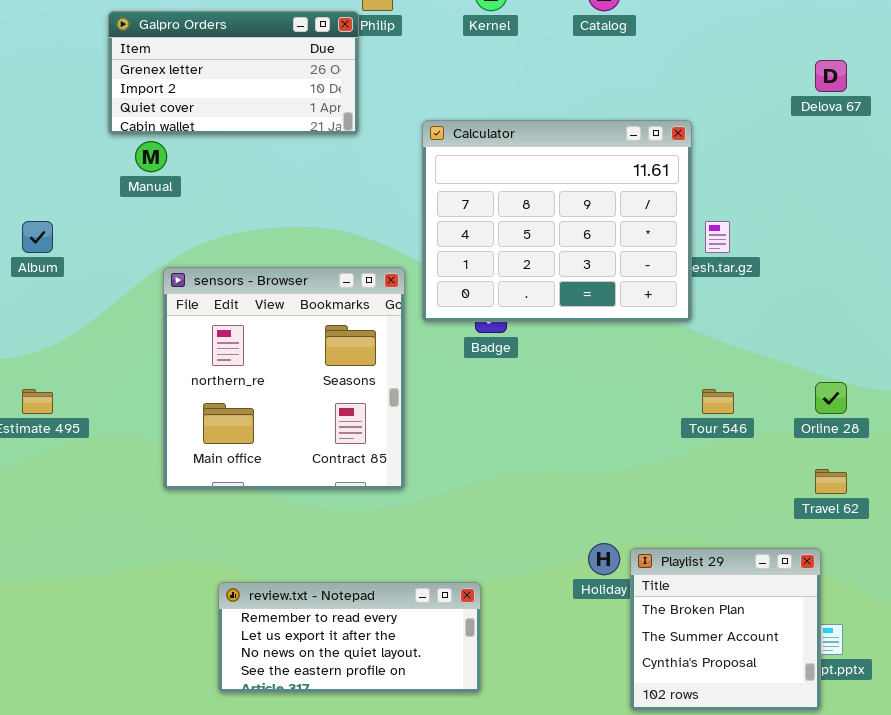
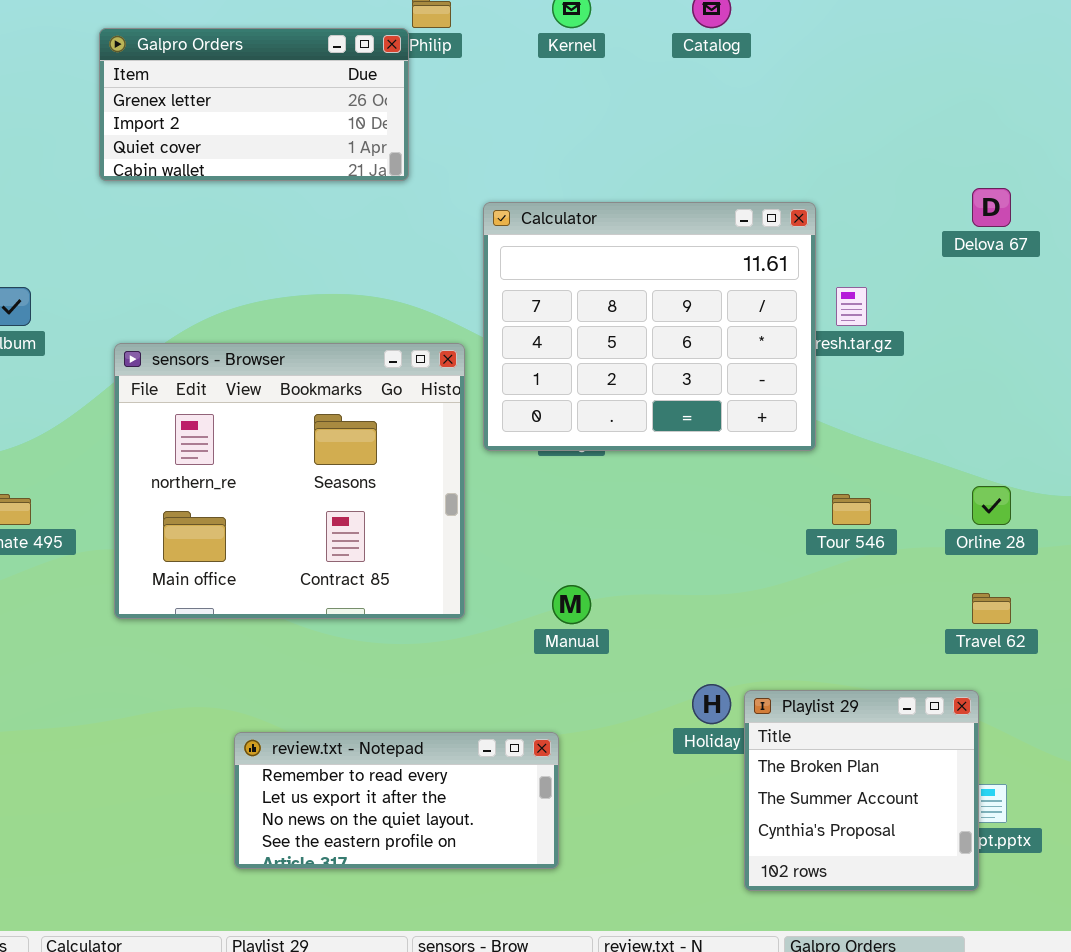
Delova 67: [815,60,847,92] -> [972,188,1011,227], moved
Calculator: [422,120,692,322] -> [483,202,816,451], moved
Manual: [135,141,167,172] -> [552,585,591,624], moved
sensors - Browser: [163,267,405,490] -> [114,343,465,619], resized

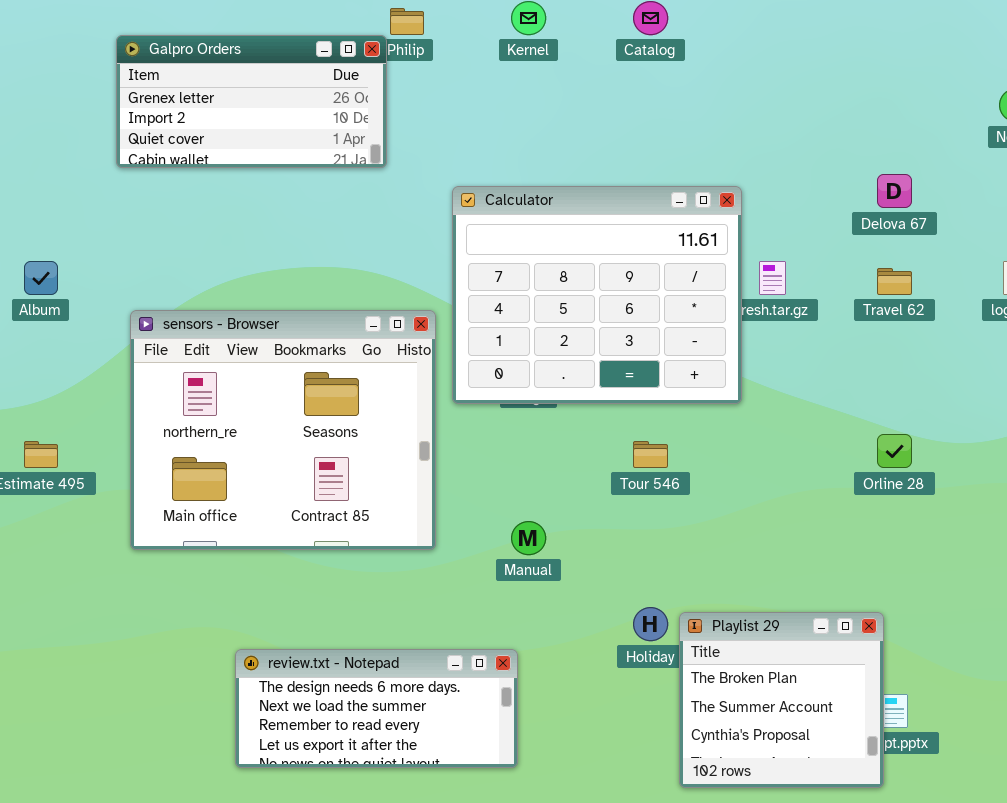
Tour 546: [832,494,871,525] -> [633,441,668,468], moved
Travel 62: [972,593,1011,624] -> [877,268,912,295], moved
review.txt - Notepad: [234,732,559,869] -> [235,649,518,768], scrolled up 2 rows

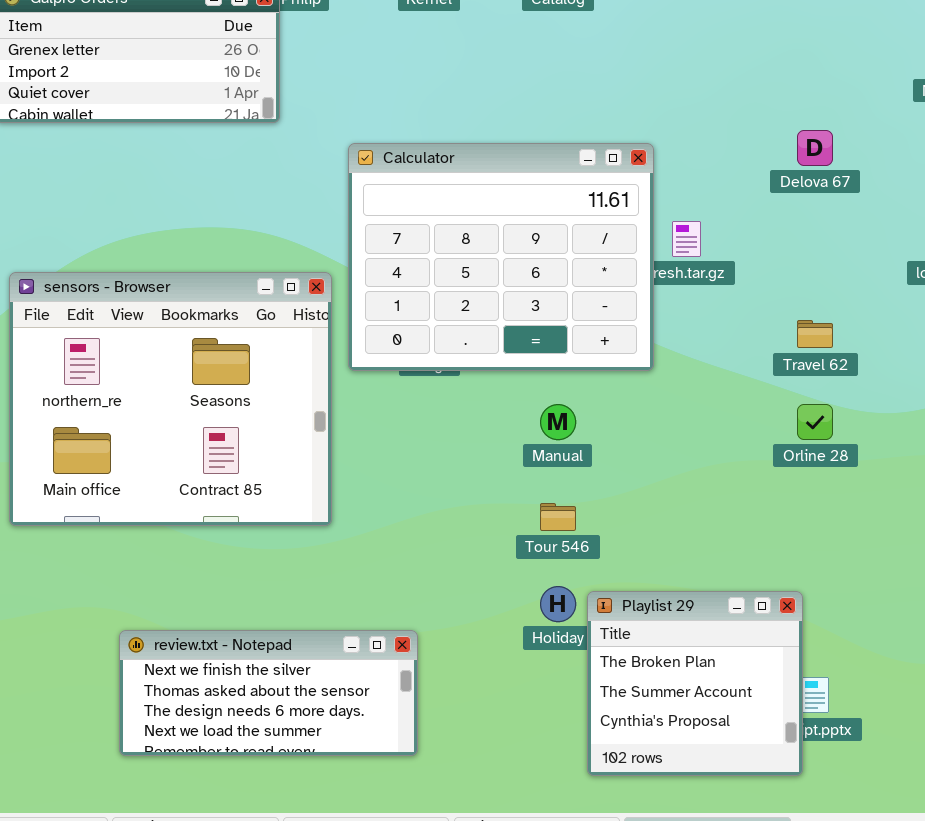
Travel 62: [877,268,912,295] -> [797,320,833,348], moved
Tour 546: [633,441,668,468] -> [540,503,576,531], moved
Manual: [511,521,546,555] -> [540,404,576,440], moved
review.txt - Notepad: [235,649,518,768] -> [119,630,418,756], scrolled up 2 rows

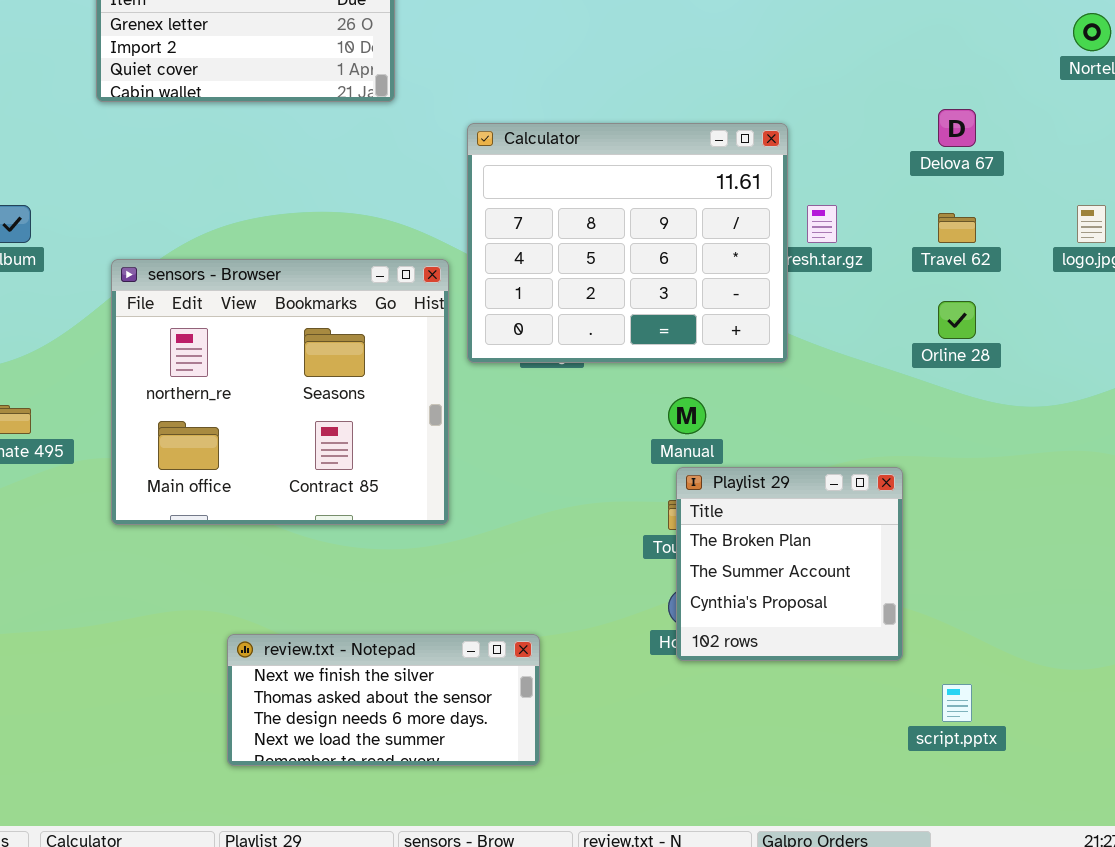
Travel 62: [797,320,833,348] -> [938,213,976,243], moved
Orline 28: [797,404,833,440] -> [938,301,976,339], moved
Playlist 29: [587,591,803,776] -> [676,467,903,661], moved

